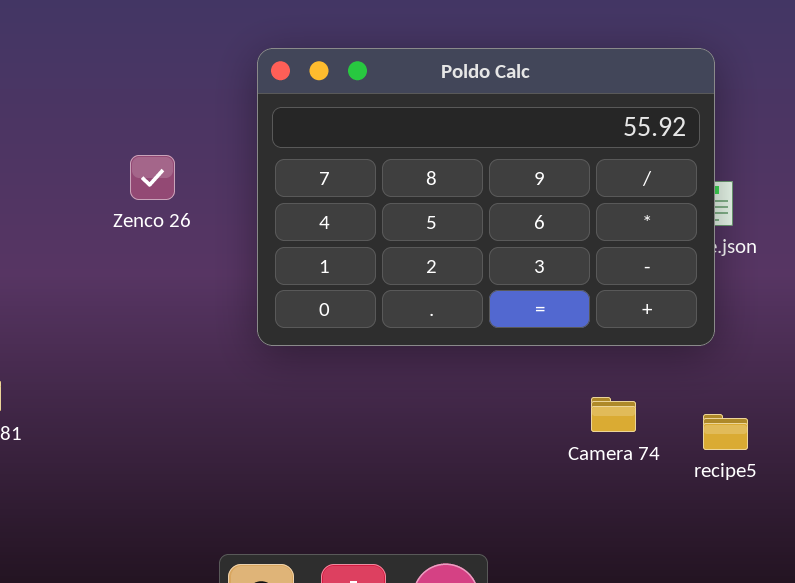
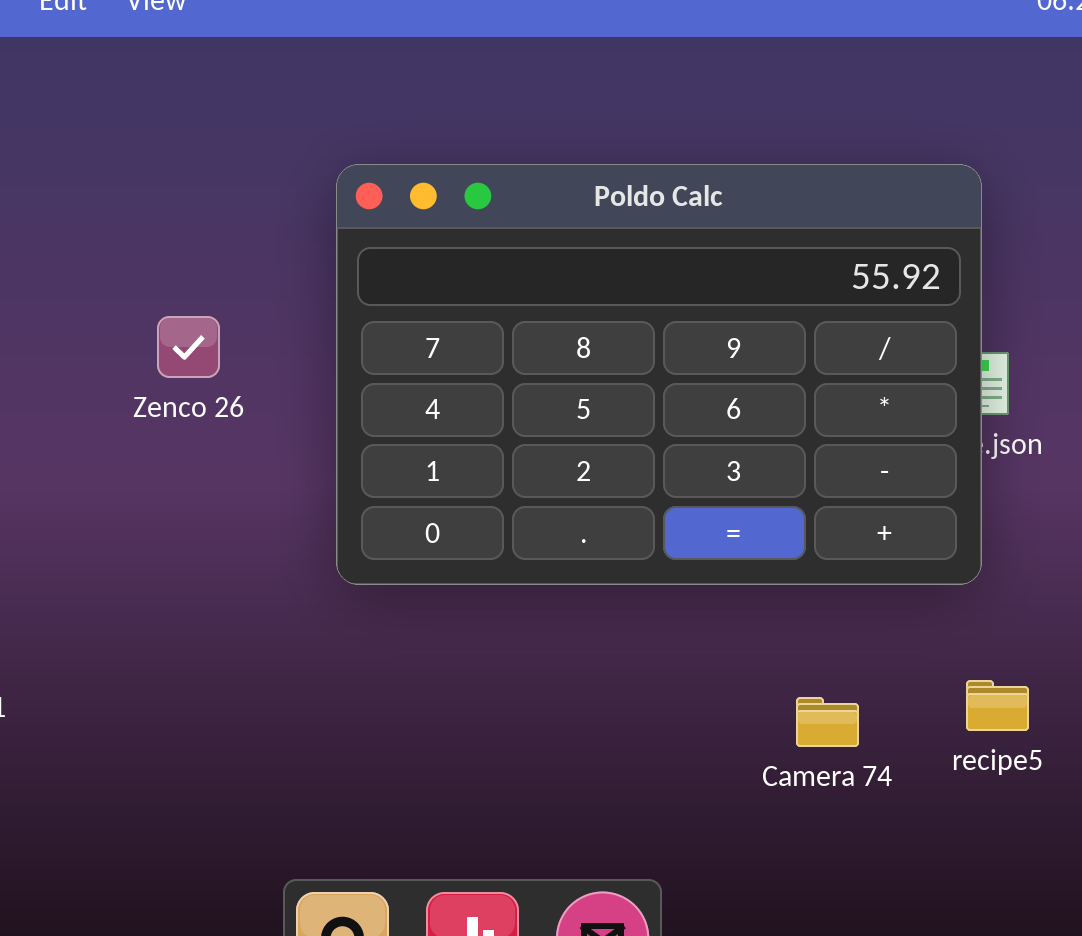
Camera 74: [591,397,636,432] -> [796,697,859,747], moved

